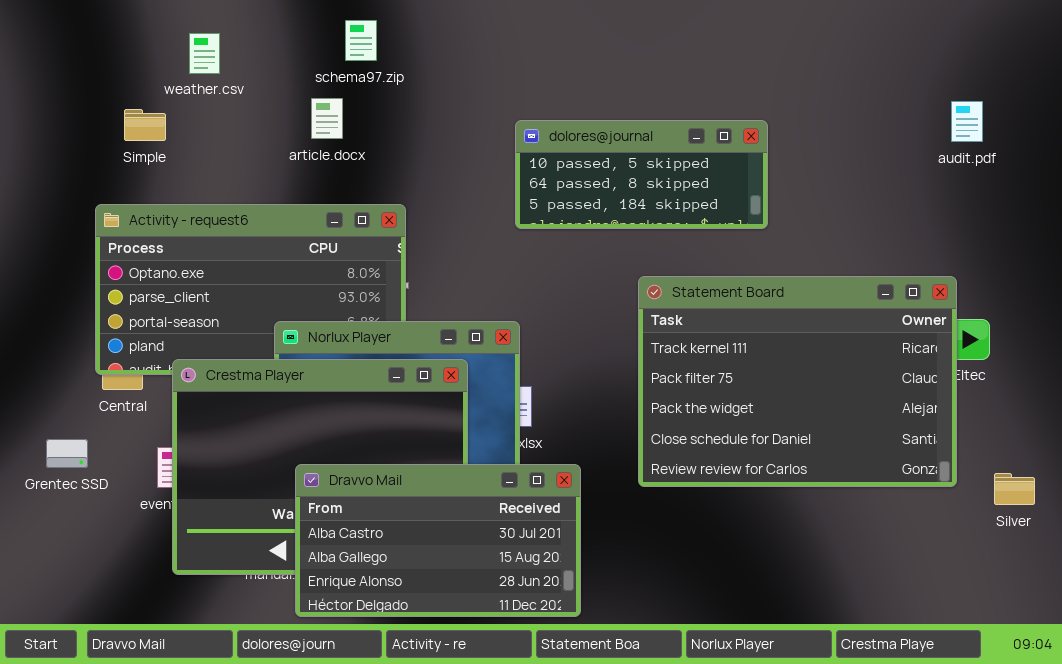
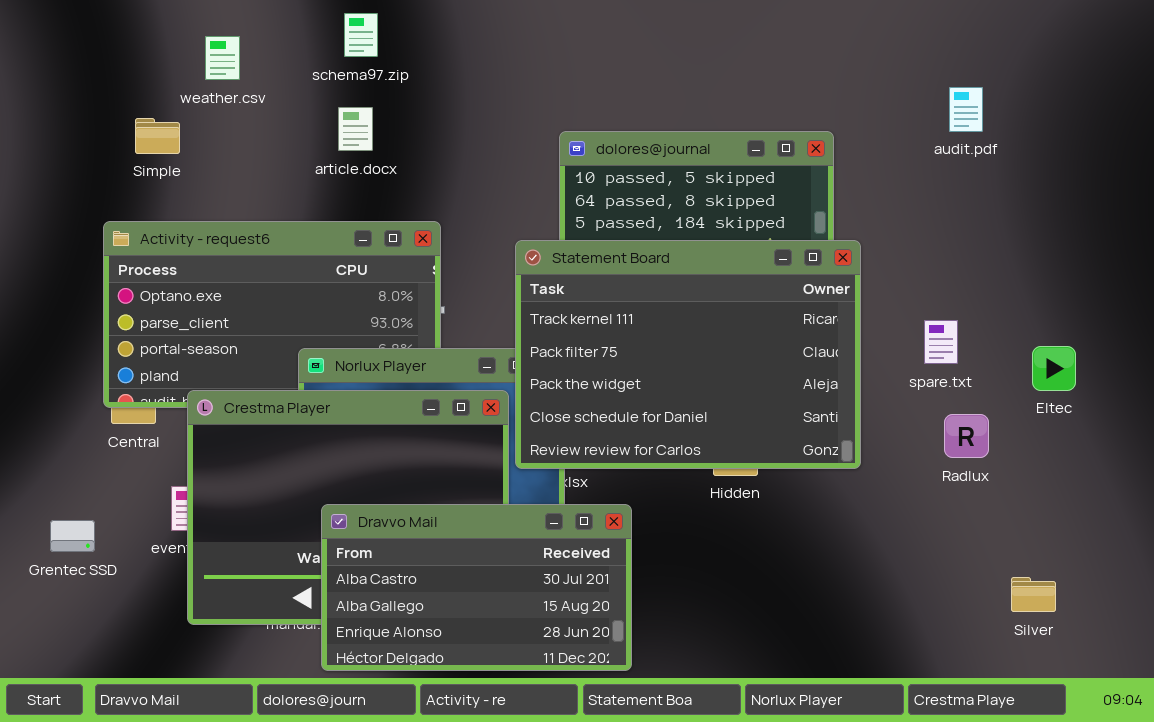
schema97.zip: [345,20,377,61] -> [344,13,378,57], moved
audit.pdf: [951,101,983,142] -> [949,87,983,132], moved
Statement Board: [638,276,957,487] -> [515,240,861,469], moved
Grentec SSD: [46,439,88,468] -> [50,520,95,552], moved
Silver: [994,473,1035,505] -> [1011,577,1056,612], moved

